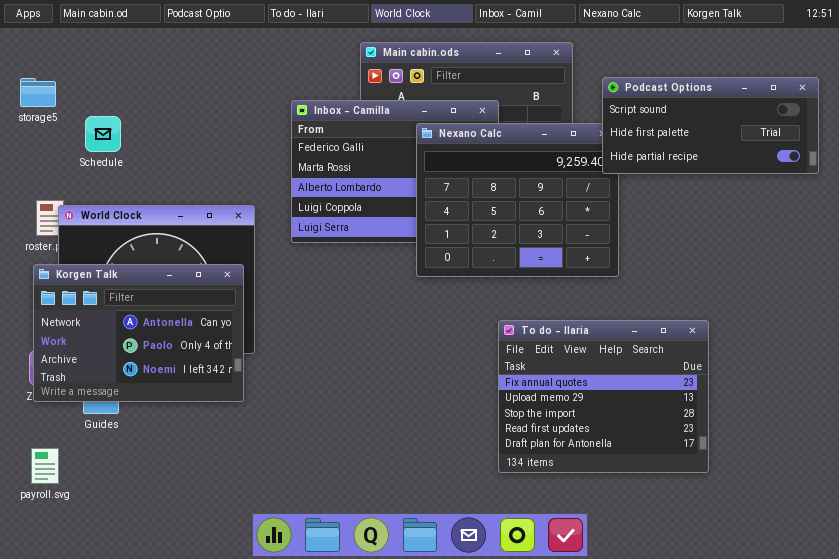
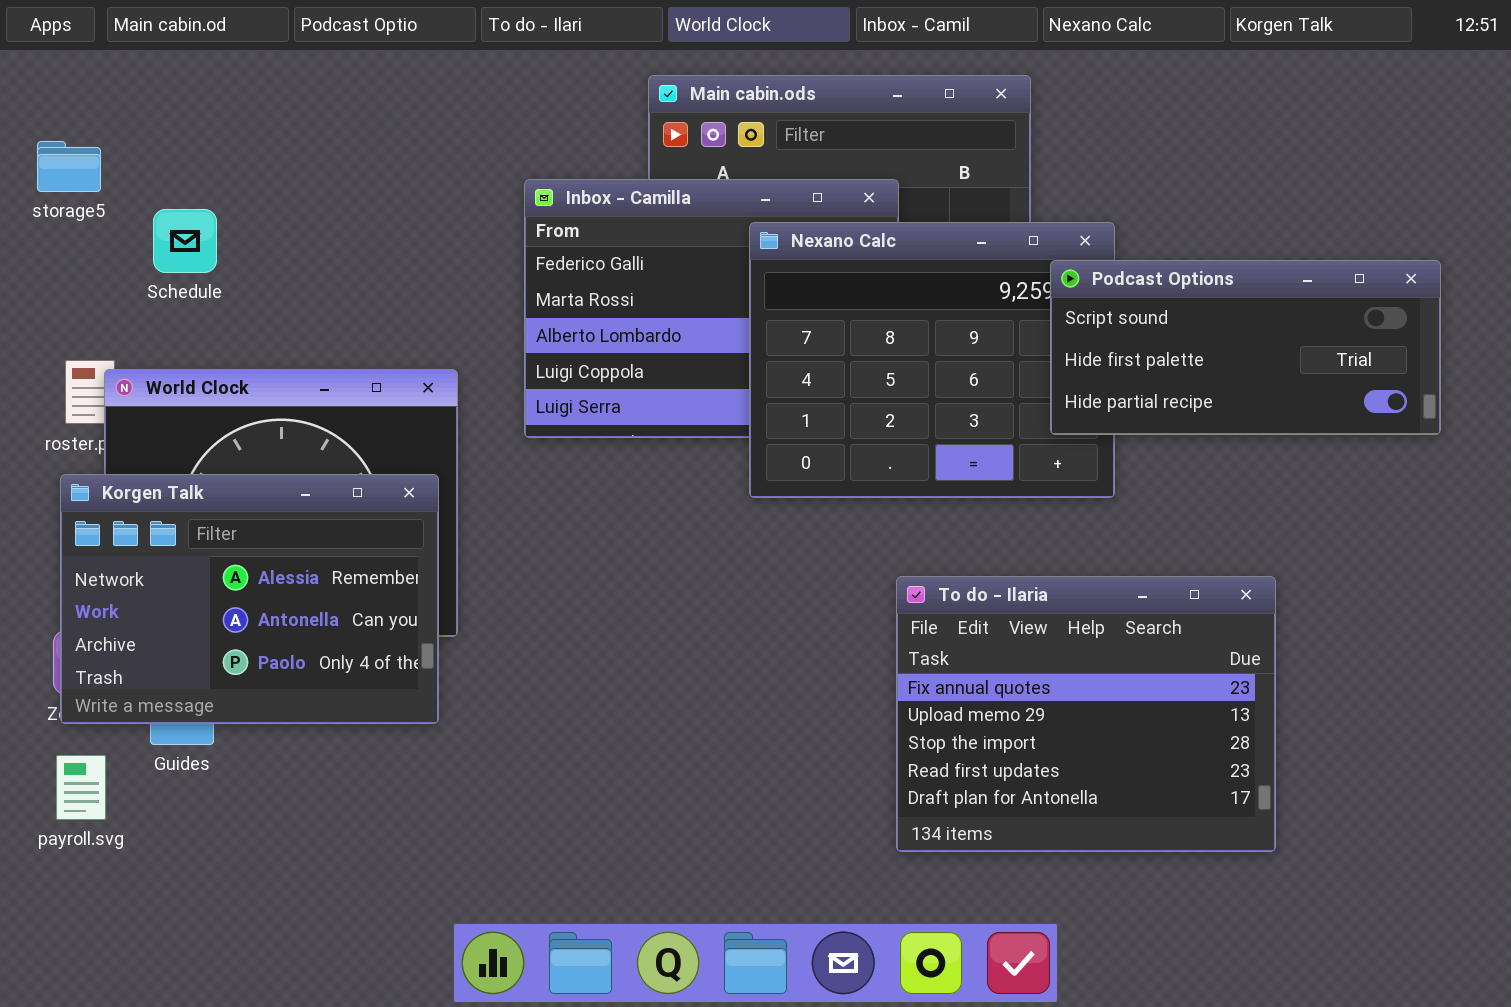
Podcast Options: [602,77,819,174] -> [1050,260,1441,435], moved
Korgen Talk: [33,264,244,402] -> [60,474,439,724], scrolled up 1 row
payroll.svg: [31,448,59,484] -> [56,755,106,820], moved

